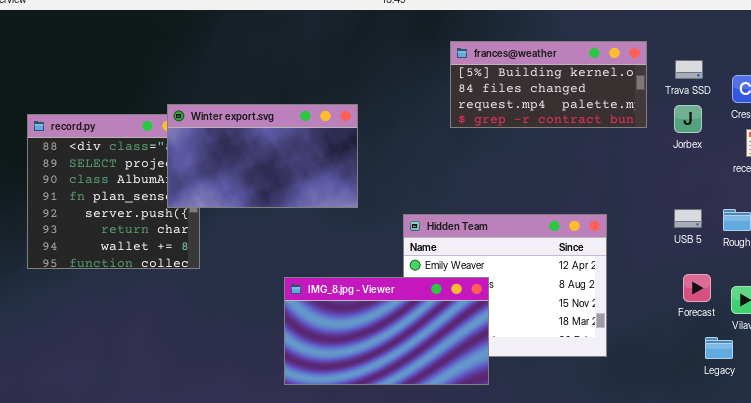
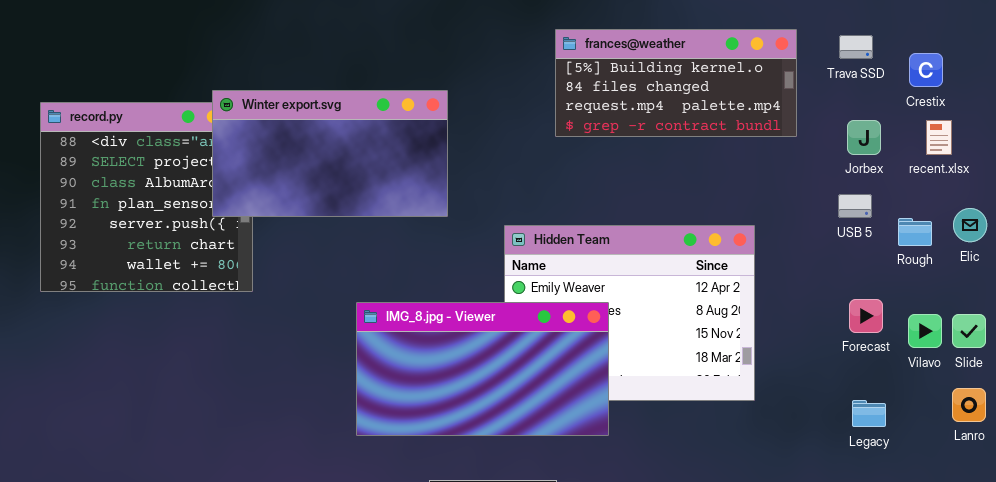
frances@weather: [450,41,647,128] -> [555,29,797,137], moved
Jorbex: [674,105,702,133] -> [847,120,881,155], moved
USB 5: [674,209,702,228] -> [838,194,872,218], moved
Legacy: [705,337,733,359] -> [852,400,886,427], moved

